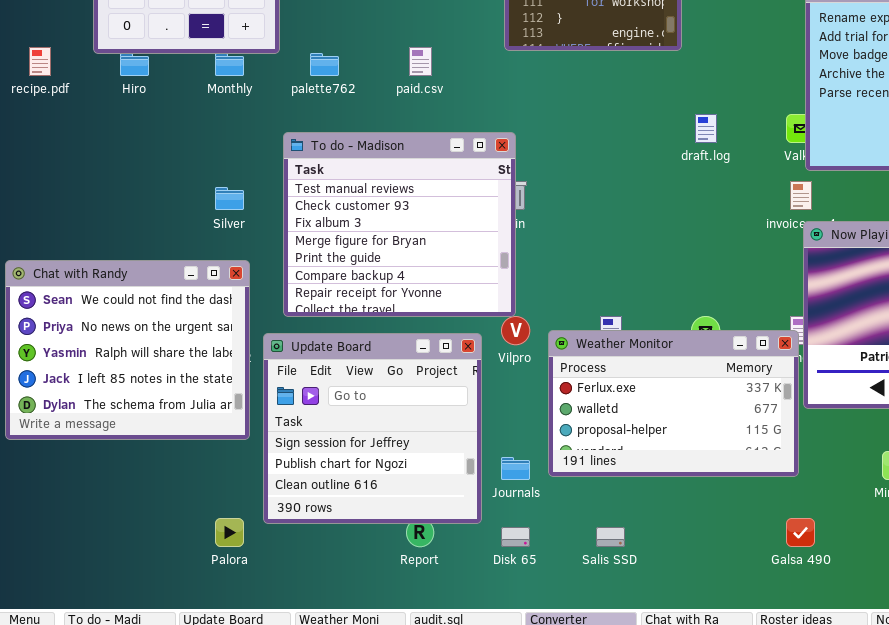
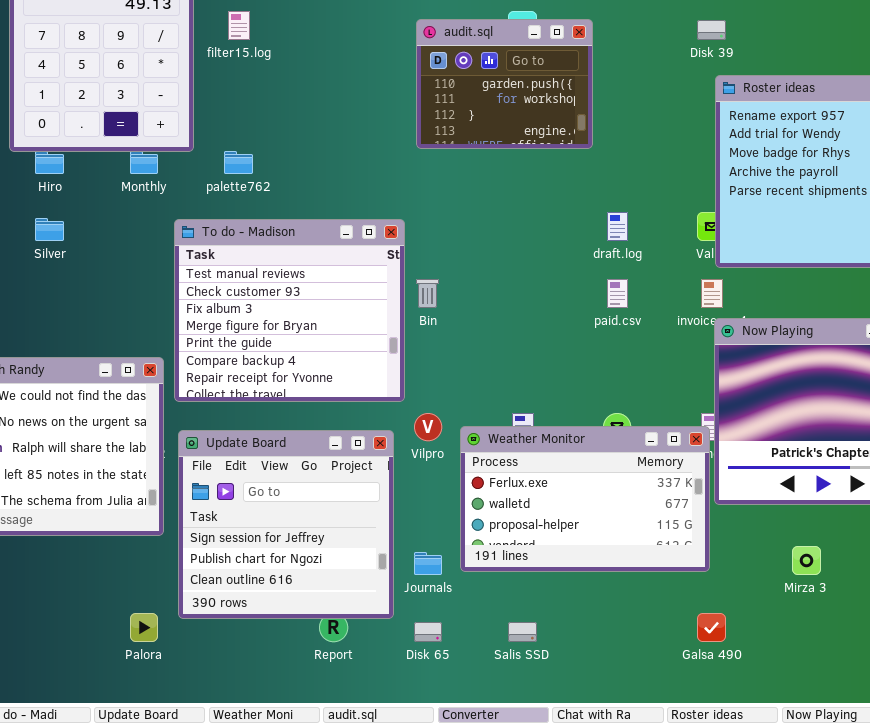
paid.csv: [409,47,432,76] -> [607,279,628,308], moved
To do - Madison: [283,132,516,317] -> [174,219,405,402], moved
Silver: [215,187,244,210] -> [35,218,64,241], moved

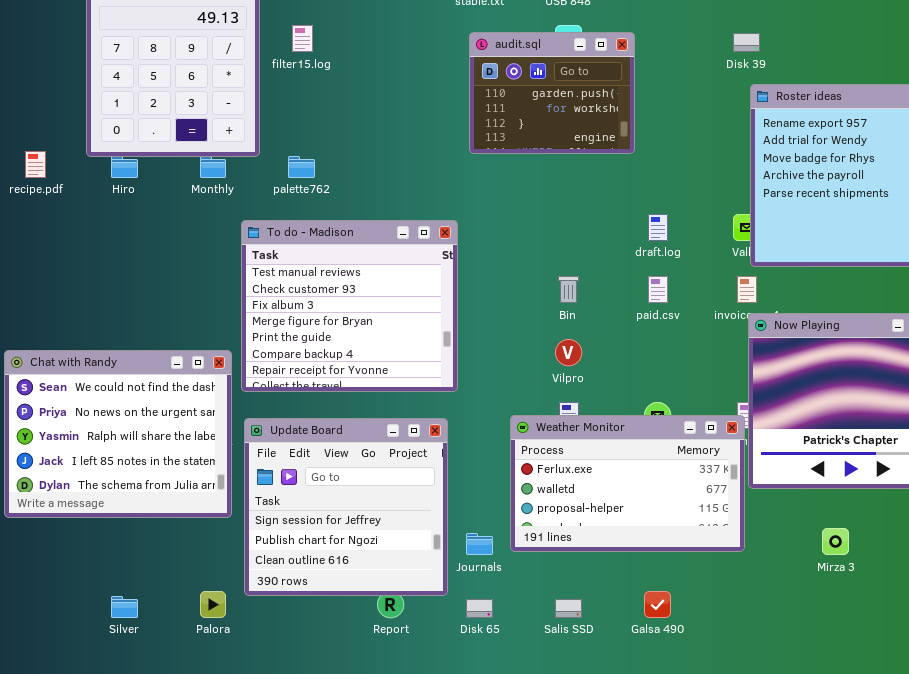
Silver: [35,218,64,241] -> [111,596,138,618], moved
Bin: [416,279,439,308] -> [558,276,579,303], moved
Vilpro: [414,413,442,441] -> [555,339,582,366], moved
Galsa 490: [697,613,726,642] -> [644,591,671,618], moved

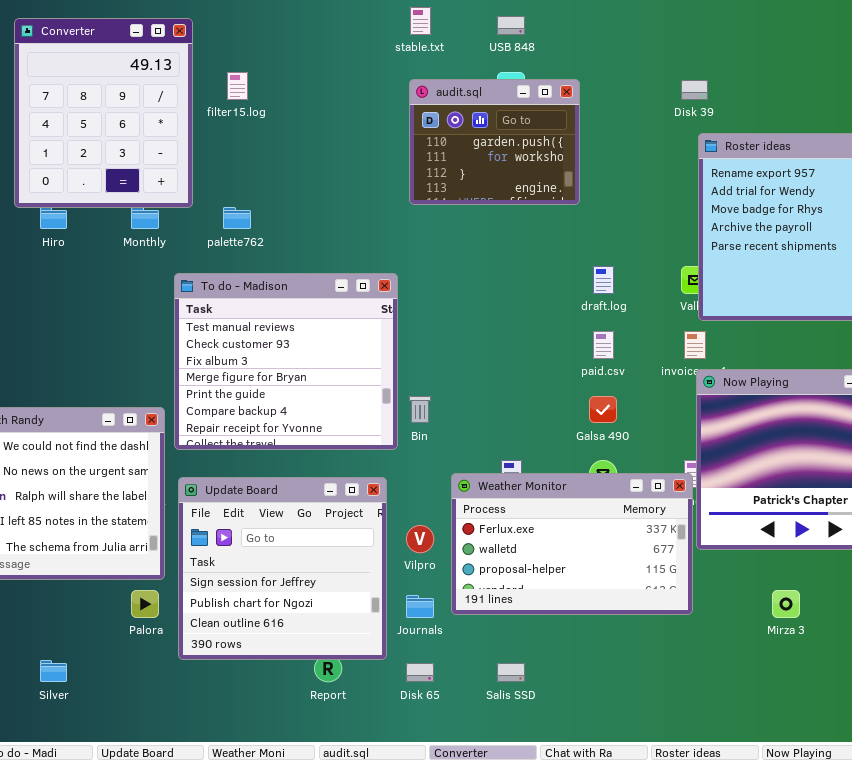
Bin: [558,276,579,303] -> [409,396,431,423], moved
Vilpro: [555,339,582,366] -> [406,525,434,553], moved
Palora: [200,591,226,618] -> [131,590,159,618], moved
Galsa 490: [644,591,671,618] -> [589,396,617,423], moved

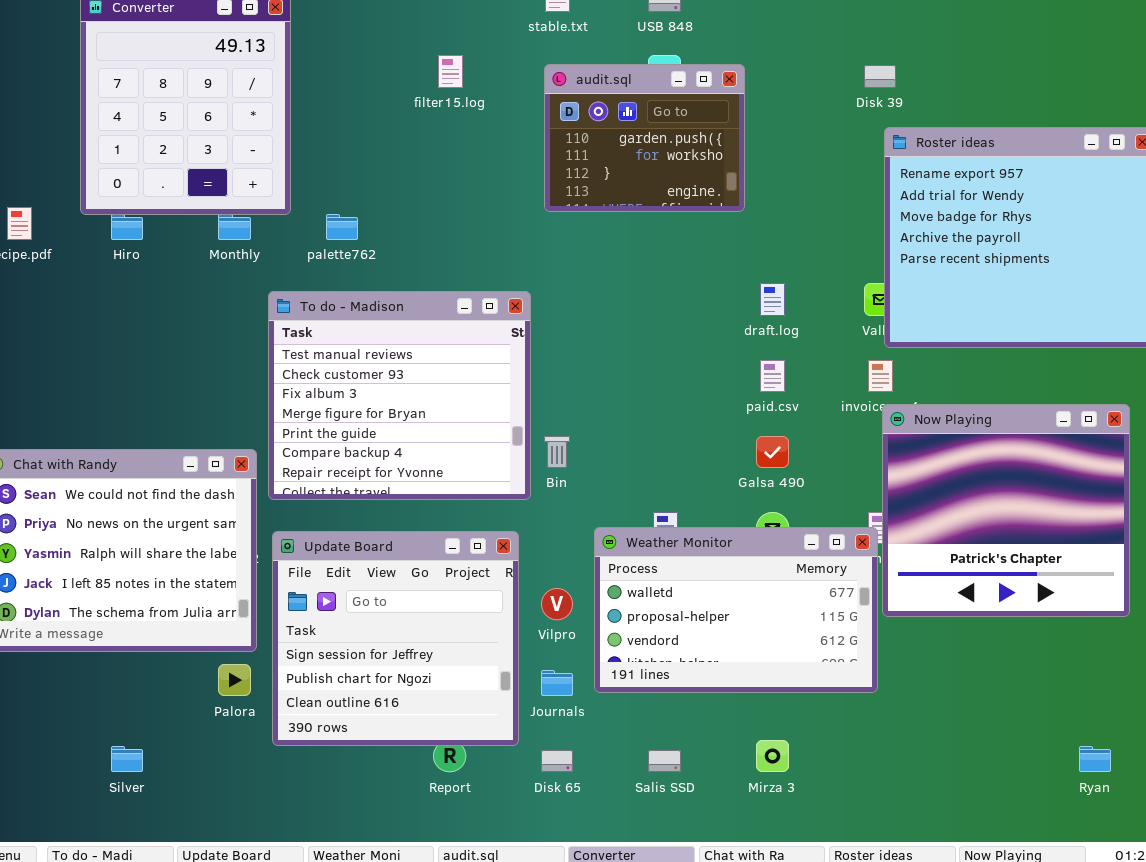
filter15.log: [227,72,248,100] -> [438,55,463,88], moved
Weather Monitor: [451,473,693,615] -> [594,527,878,693], scrolled down 1 row
Mirza 3: [772,590,800,618] -> [756,740,789,772], moved

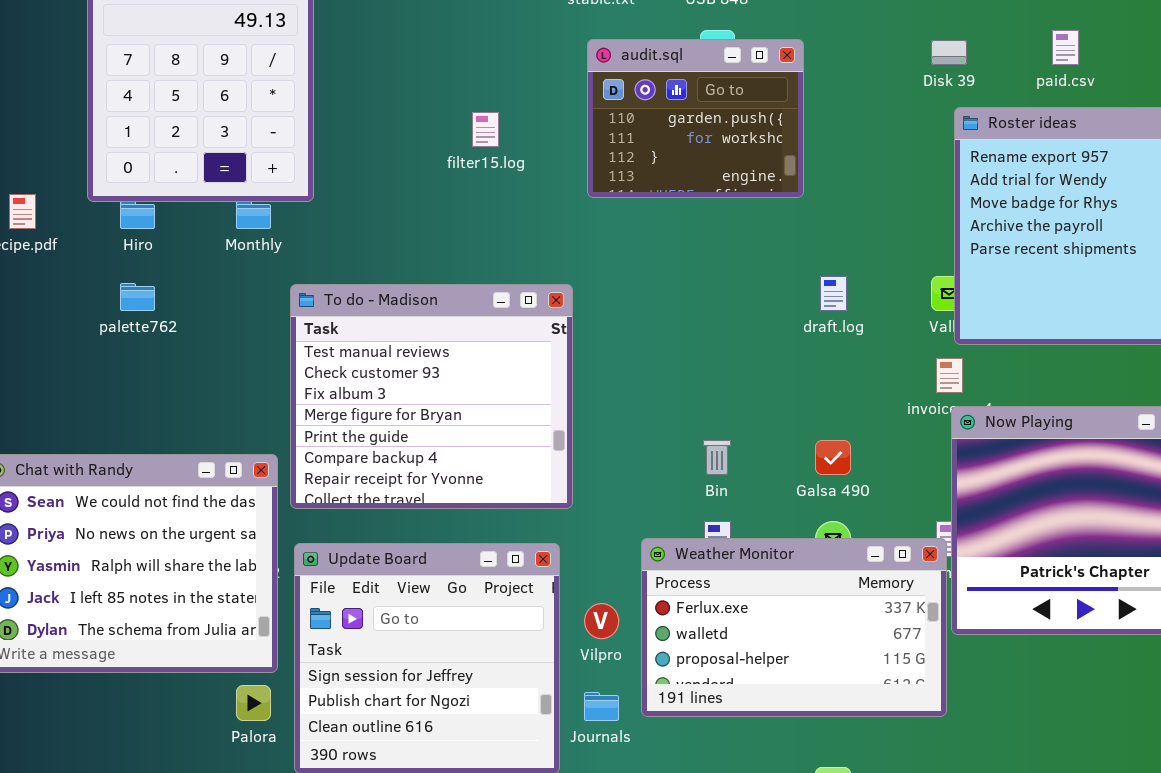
filter15.log: [438,55,463,88] -> [472,112,499,147], moved
palette762: [326,214,358,240] -> [120,283,155,311], moved
paid.csv: [760,360,785,392] -> [1052,30,1079,65], moved
Bin: [544,436,570,468] -> [703,440,731,475], moved
Weather Monitor: [594,527,878,693] -> [641,538,947,717], scrolled up 1 row

